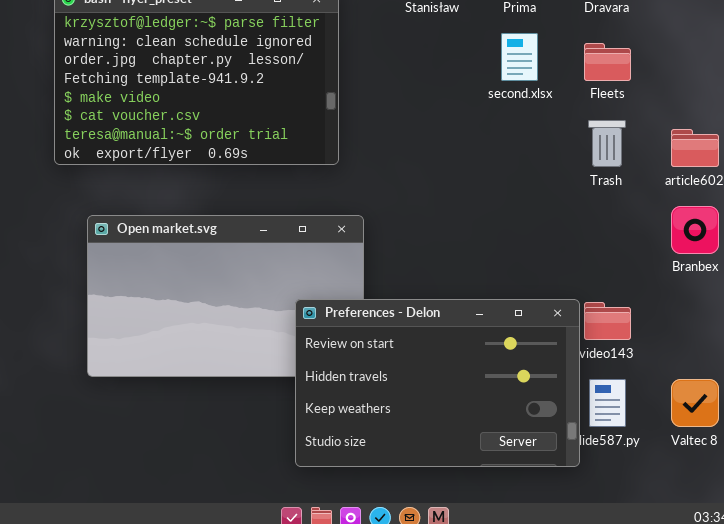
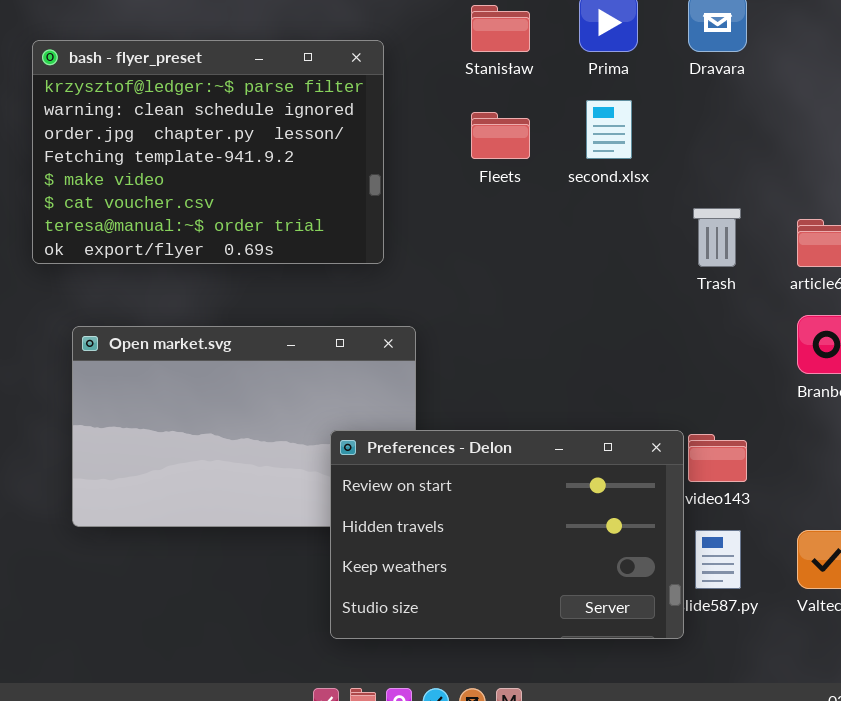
Fleets: [584,43,631,81] -> [471,112,530,159], moved

